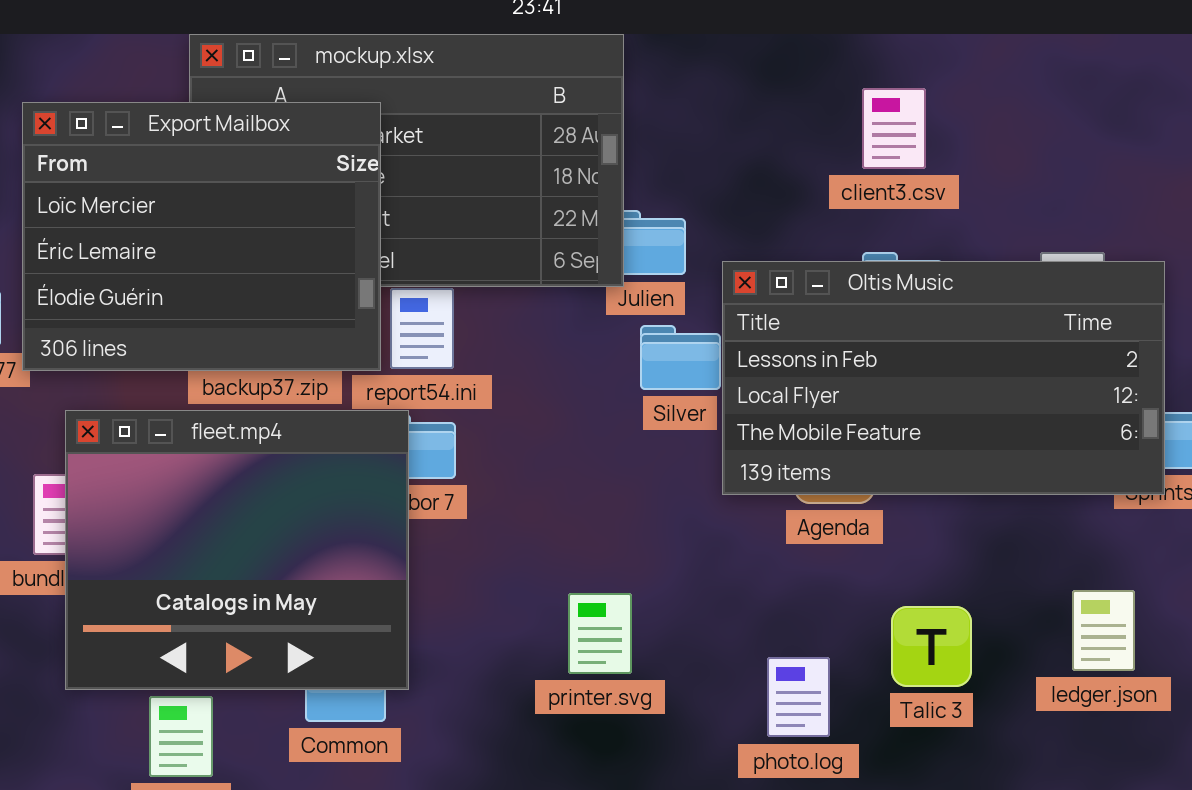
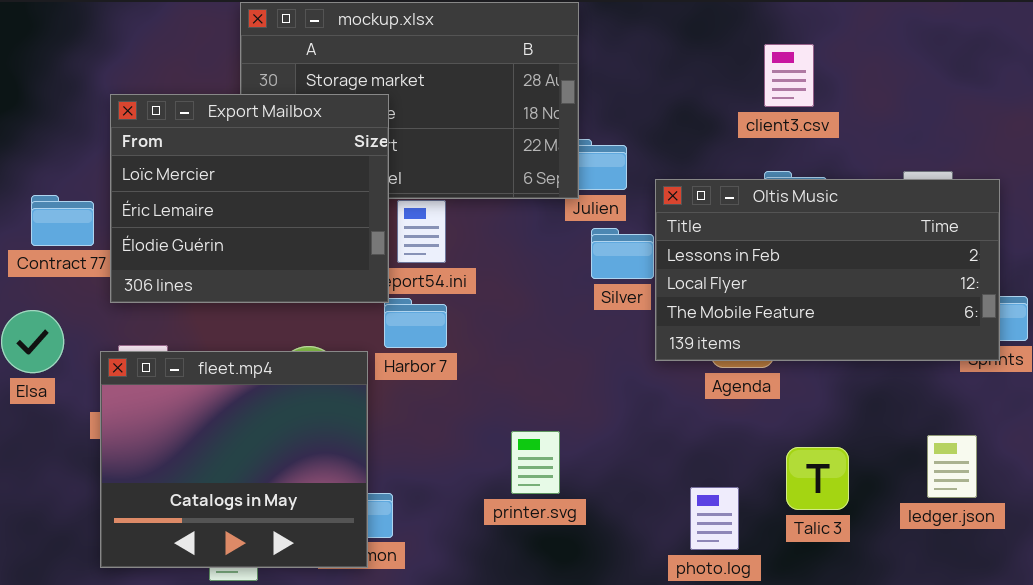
Export Mailbox: [22,102,381,371] -> [110,94,389,303], moved
fleet.mp4: [65,410,409,690] -> [100,351,368,568], moved
printer.svg: [568,593,632,674] -> [511,431,560,494], moved

